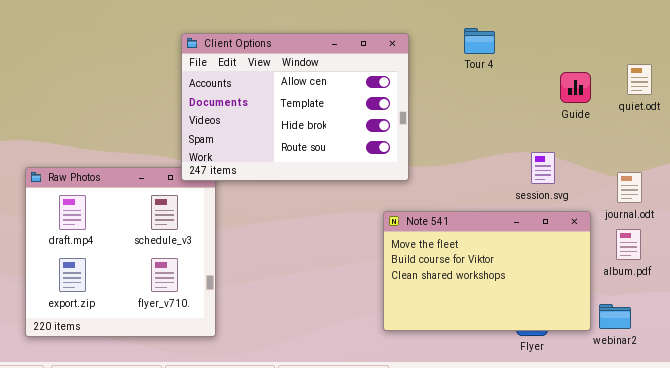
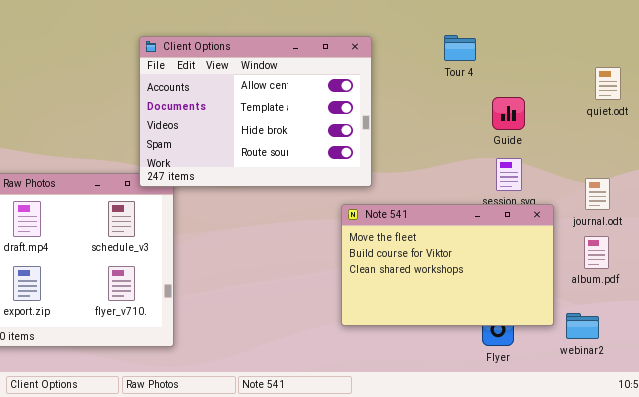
Tour 4: [464,28,495,54] -> [444,35,476,61], moved
Guide: [560,72,591,103] -> [492,97,525,130], moved
Note 541: [383,211,591,331] -> [341,204,554,326], moved

